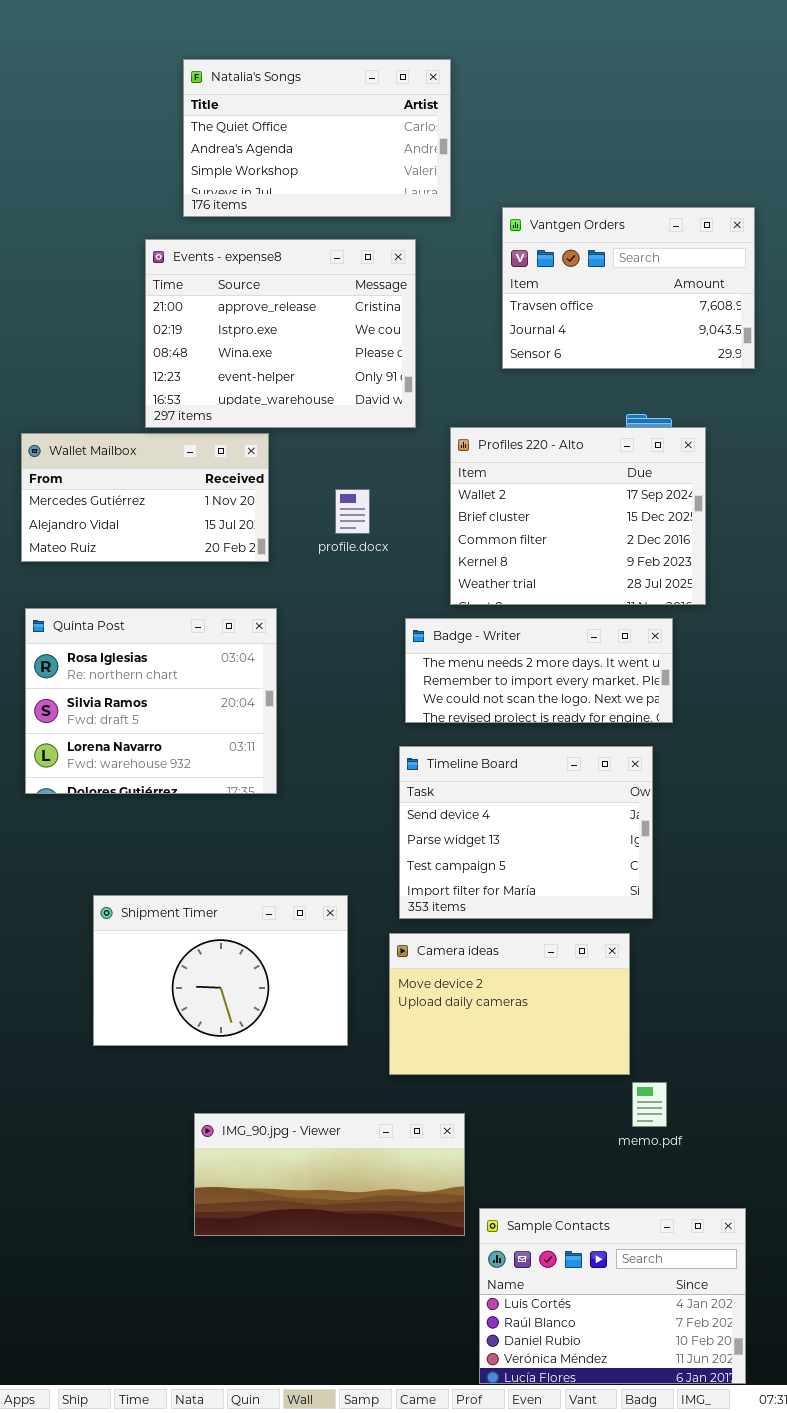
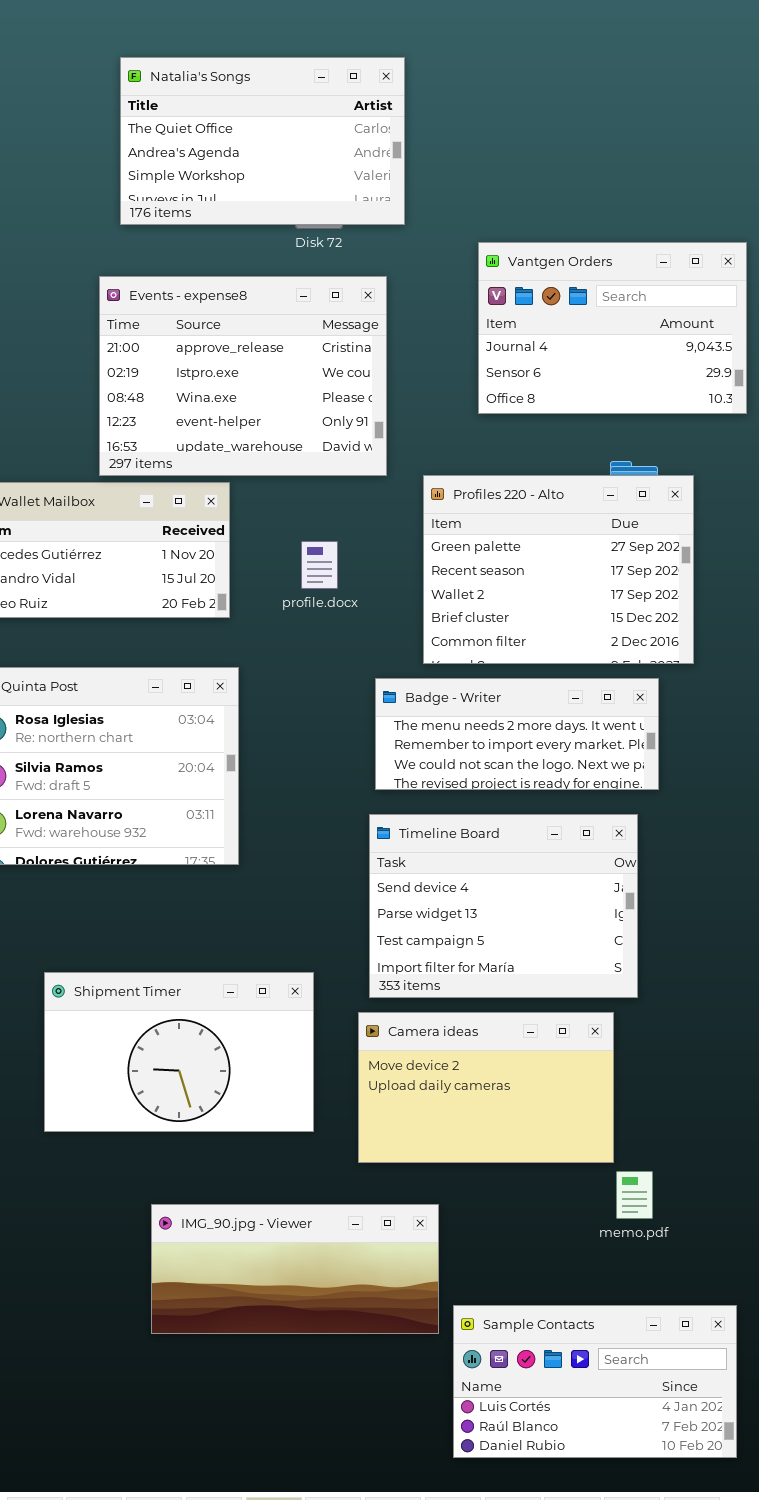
Natalia's Songs: [183,59,451,217] -> [120,57,405,225], moved
Vantgen Orders: [502,207,755,369] -> [478,242,747,414], scrolled down 1 row
Profiles 220 - Alto: [450,427,706,605] -> [423,475,694,664], scrolled up 2 rows
Sample Contacts: [479,1208,746,1384] -> [453,1305,737,1458], resized

